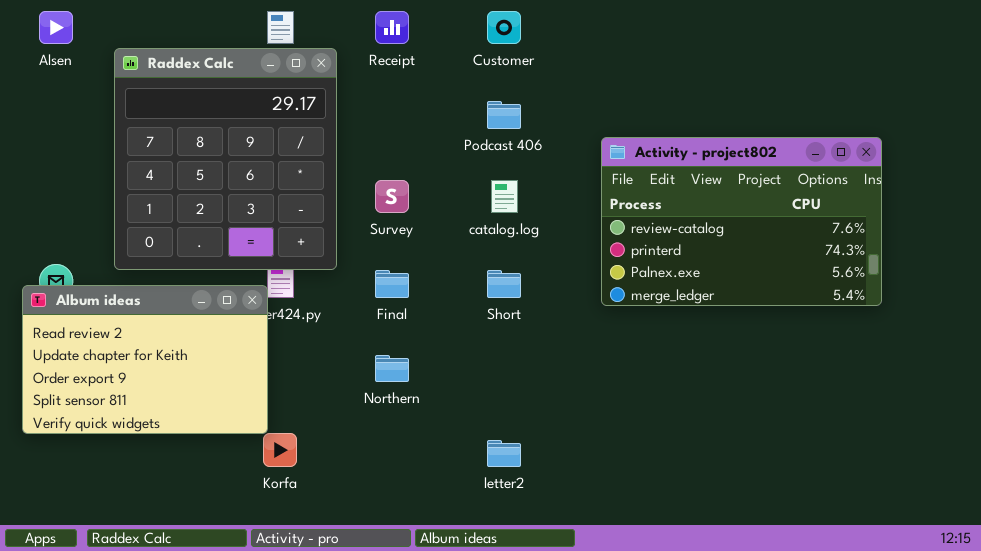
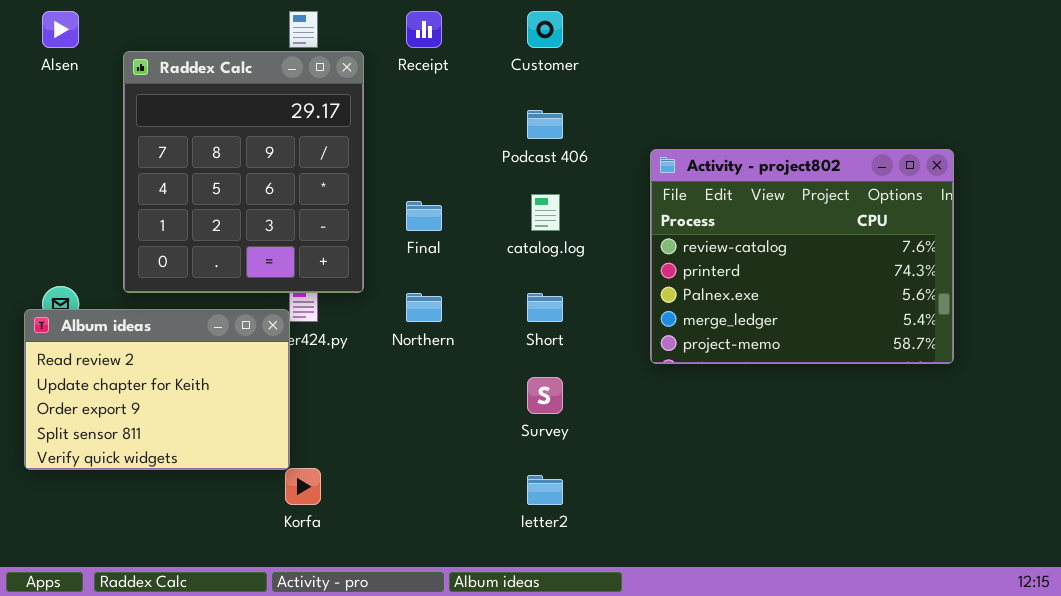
Activity - project802: [601,137,882,306] -> [650,149,954,364], resized
Survey: [375,180,409,213] -> [527,377,563,414], moved
Final: [375,270,409,298] -> [406,201,442,231], moved
Northern: [375,355,409,382] -> [406,293,442,322], moved

